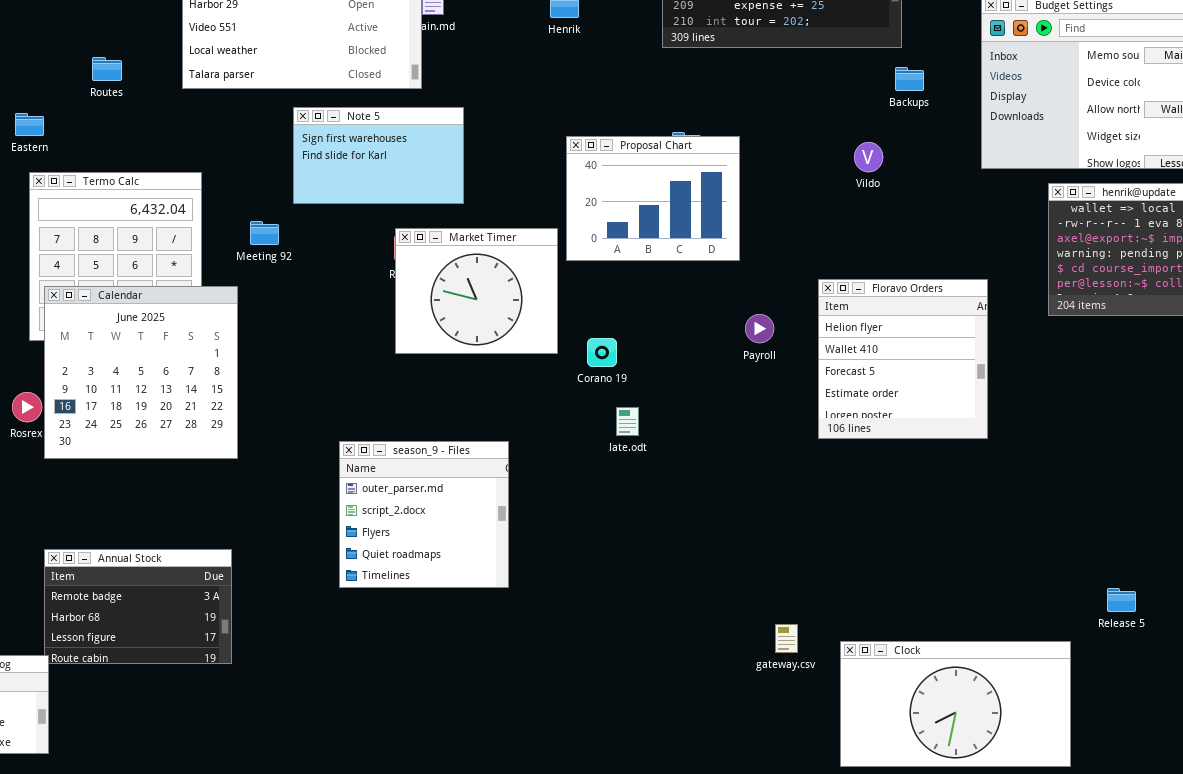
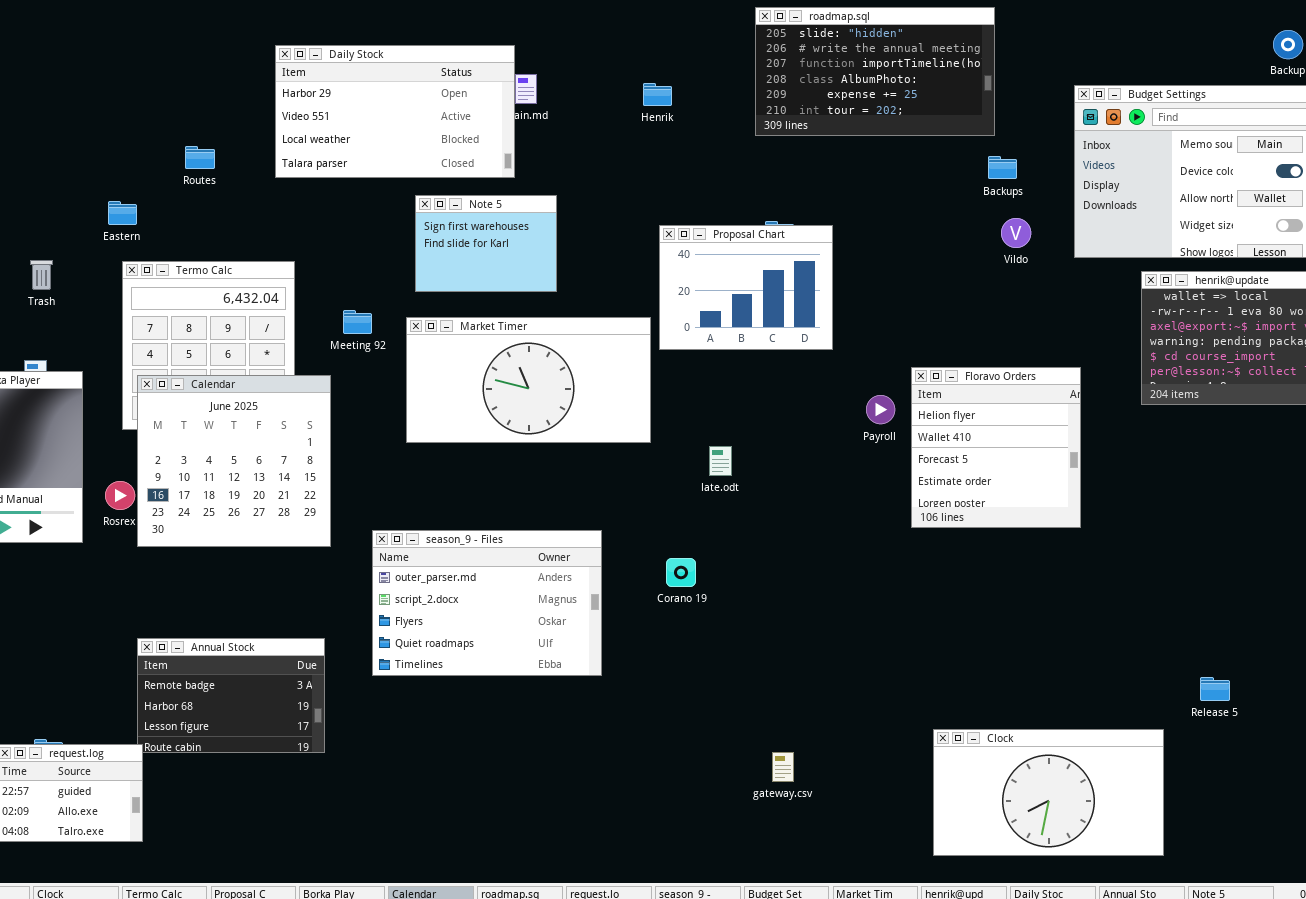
Note 5: [293,107,464,204] -> [415,195,557,292], resized
Vildo: [854,142,883,172] -> [1001,218,1031,248], moved
Market Timer: [395,228,558,354] -> [406,317,651,443], resized
Payroll: [745,314,774,343] -> [866,395,895,424], moved
Corano 19: [587,338,617,367] -> [666,558,696,587], moved
late.odt: [616,407,639,436] -> [709,446,732,476], moved
season_9 - Files: [339,441,509,588] -> [372,530,602,676], resized
gateway.csv: [775,624,798,653] -> [772,752,794,782], moved

